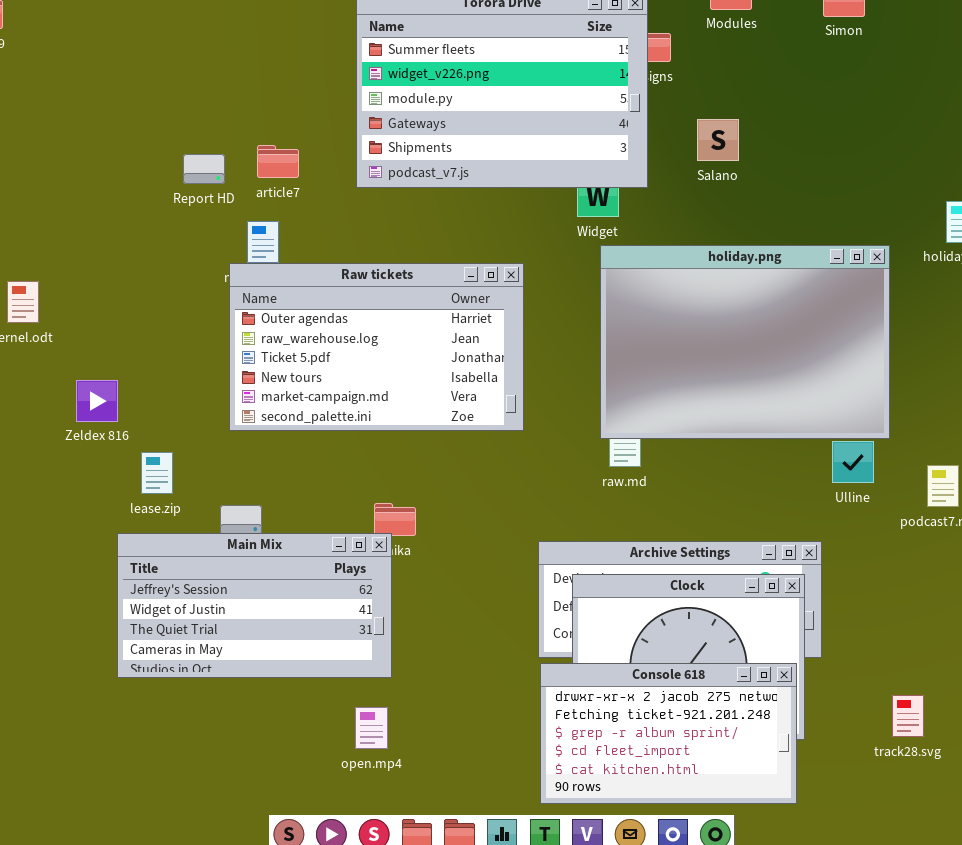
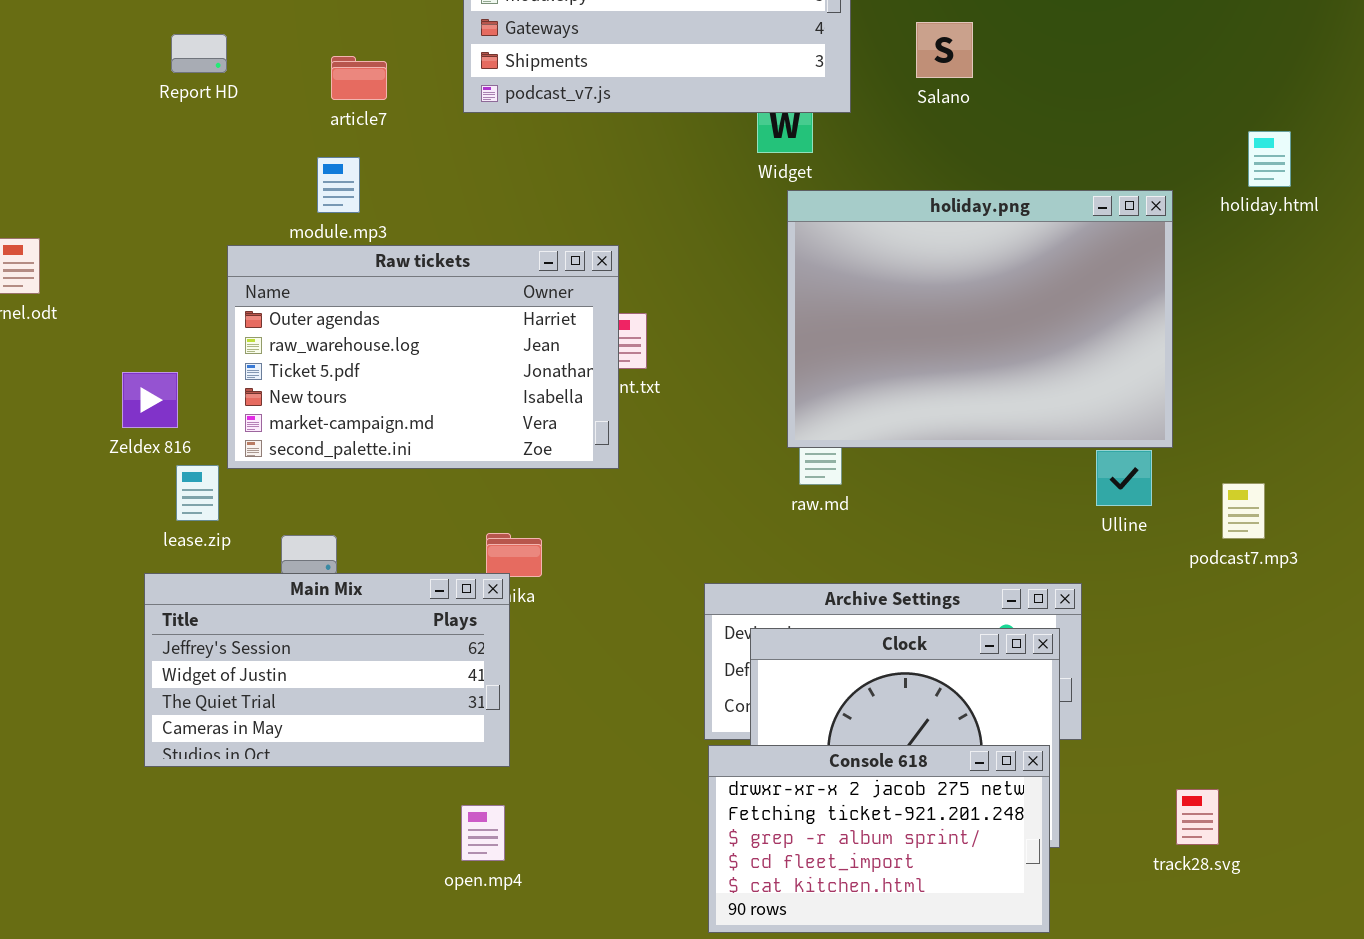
Report HD: [183,154,225,184] -> [171,34,227,73], moved
Raw tickets: [229,263,524,431] -> [227,245,619,469], moved
Zeldex 816: [76,380,118,422] -> [122,372,178,428], moved

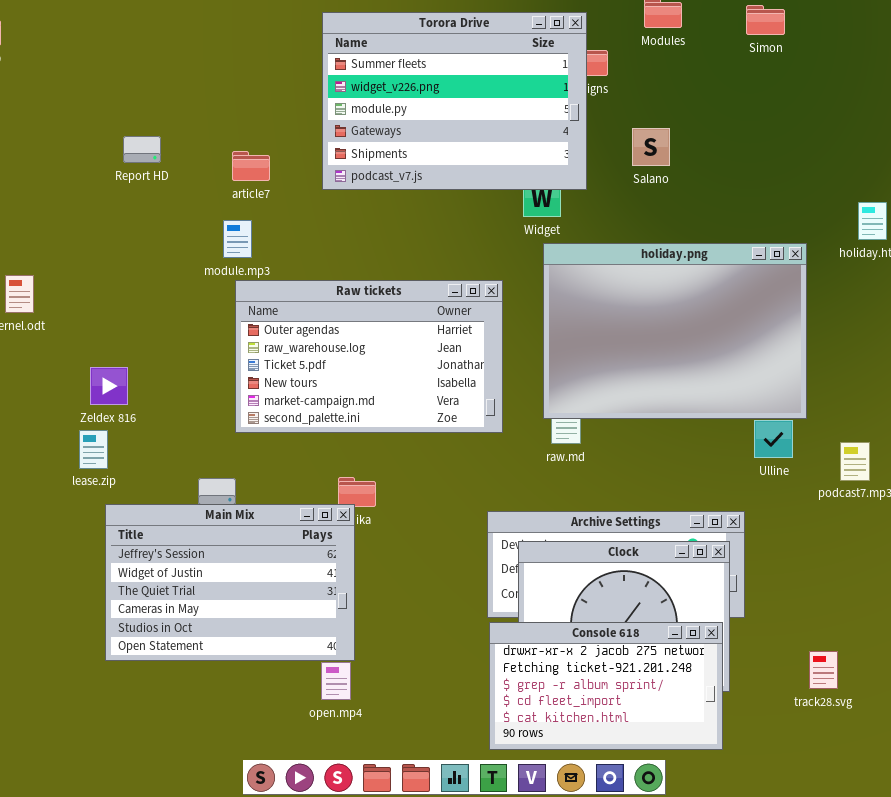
Raw tickets: [227,245,619,469] -> [235,280,503,433], moved
lease.zip: [176,465,219,521] -> [79,430,108,469], moved
Main Mix: [144,573,510,767] -> [105,504,355,661], resized

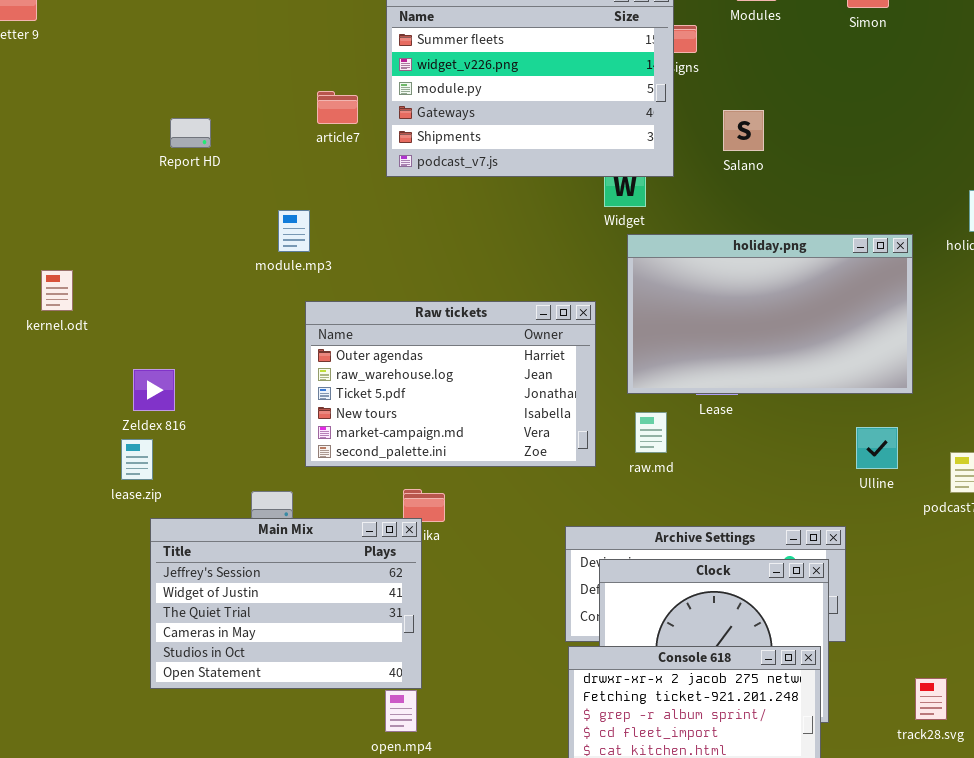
article7: [232,151,270,181] -> [317,91,358,124], moved
holiday.png: [543,243,807,419] -> [627,234,913,394], resized
Raw tickets: [235,280,503,433] -> [305,301,596,467], moved

